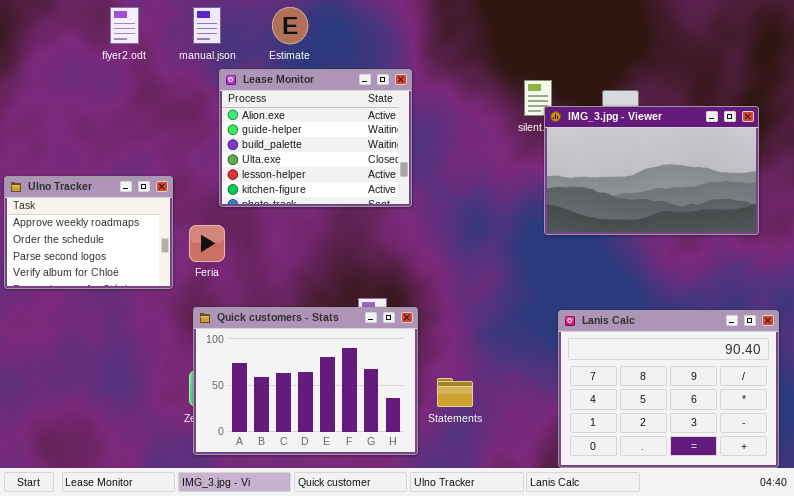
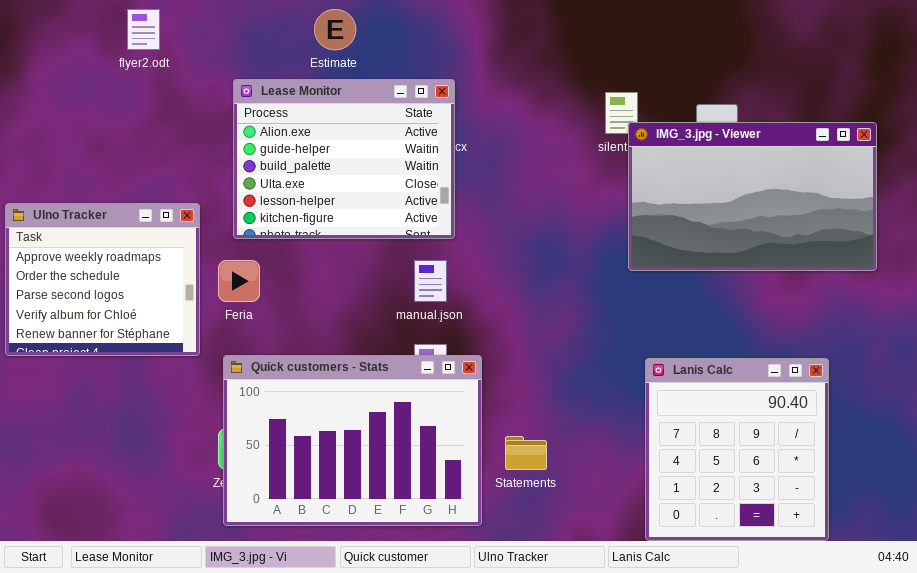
manual.json: [193,7,221,44] -> [414,260,447,302], moved
Lease Monitor: [219,69,412,207] -> [233,79,455,239], moved
Ulno Tracker: [4,176,173,289] -> [5,203,200,356], resized
Lanis Calc: [558,310,779,468] -> [645,358,829,541], resized

